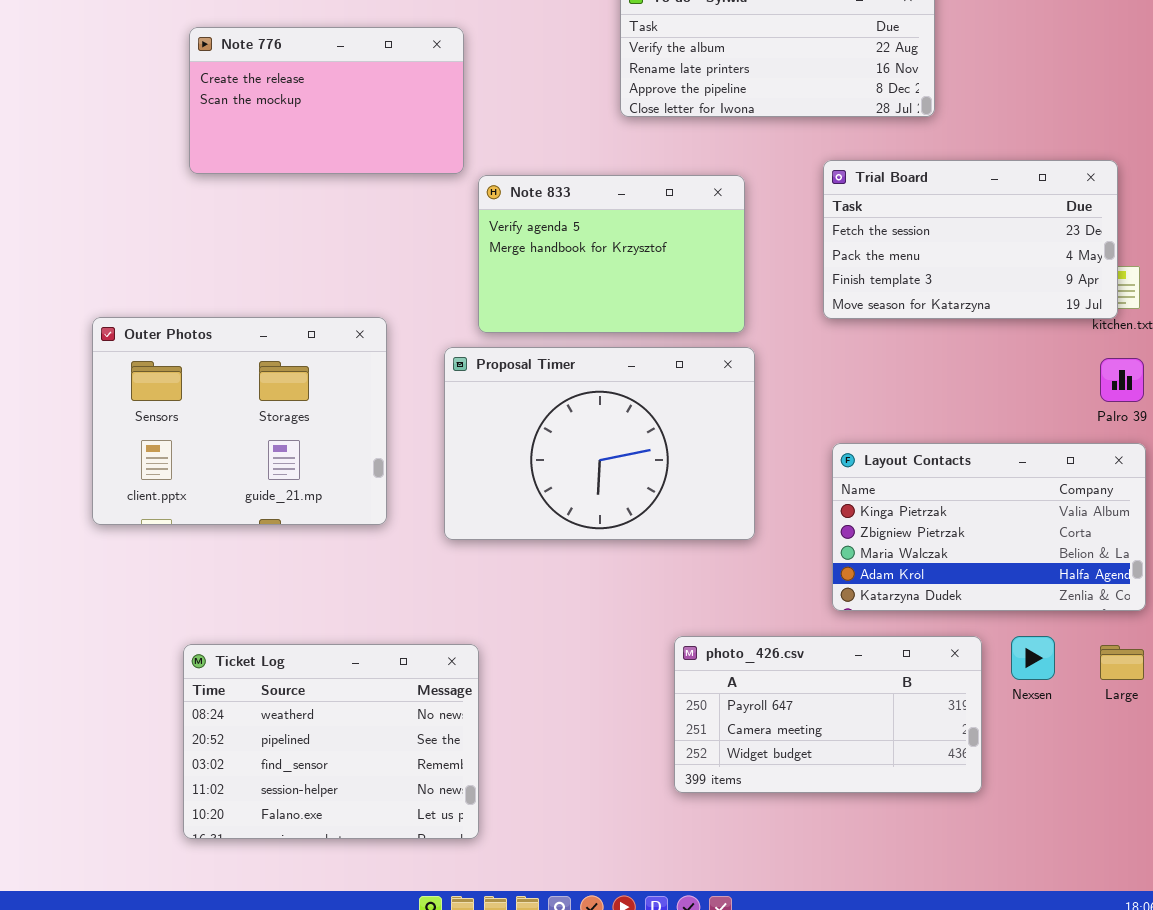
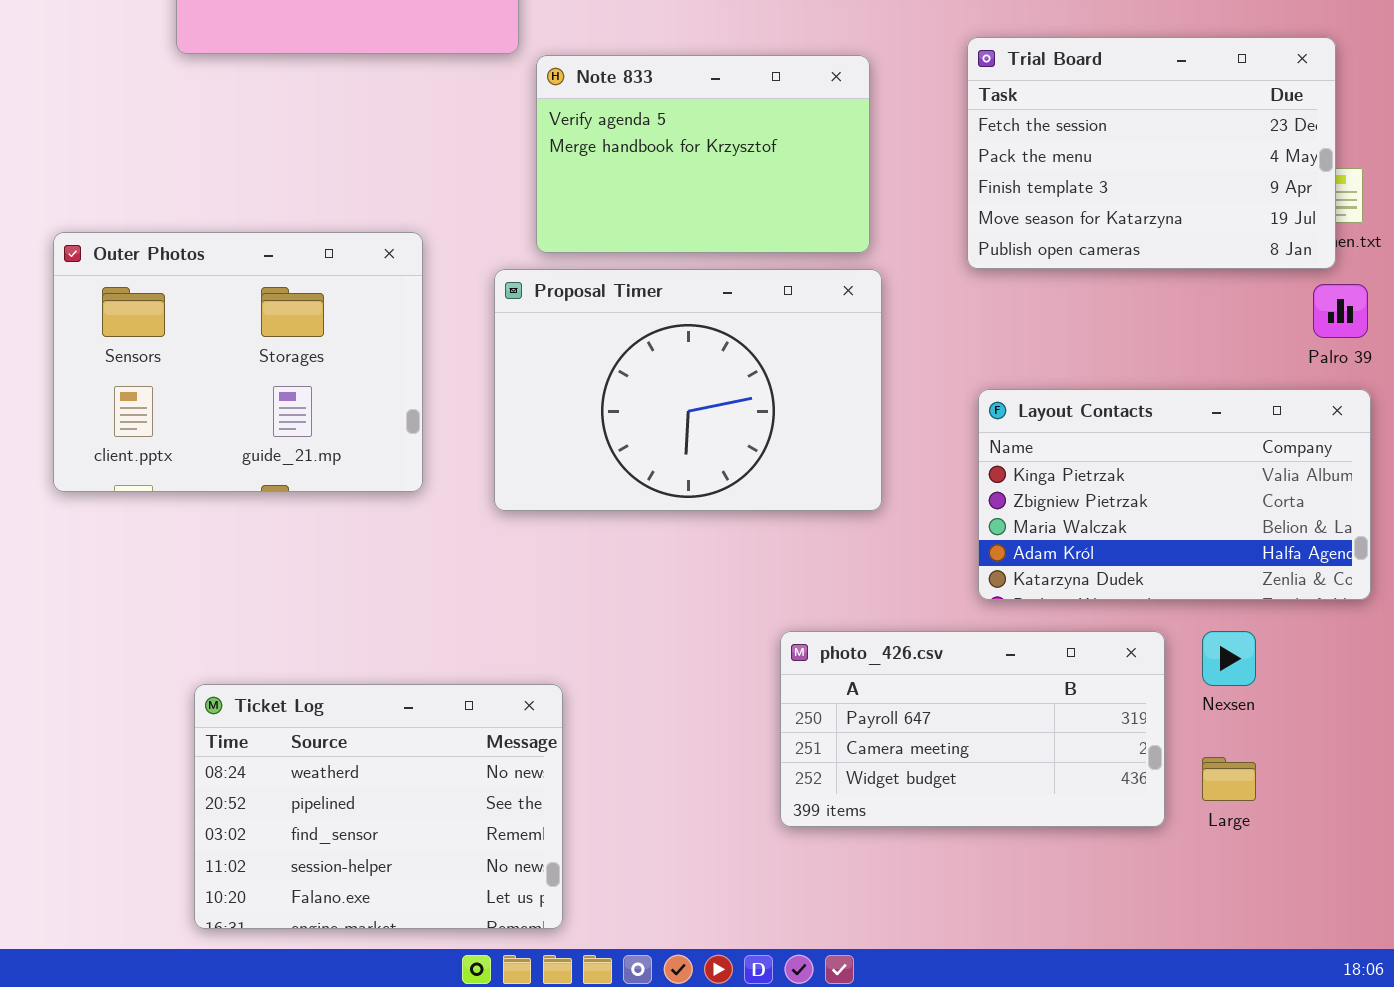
Trial Board: [823,160,1118,319] -> [967,37,1336,269], resized
Ticket Log: [183,644,479,839] -> [194,684,563,929], moved
Large: [1100,645,1144,680] -> [1202,757,1256,801], moved

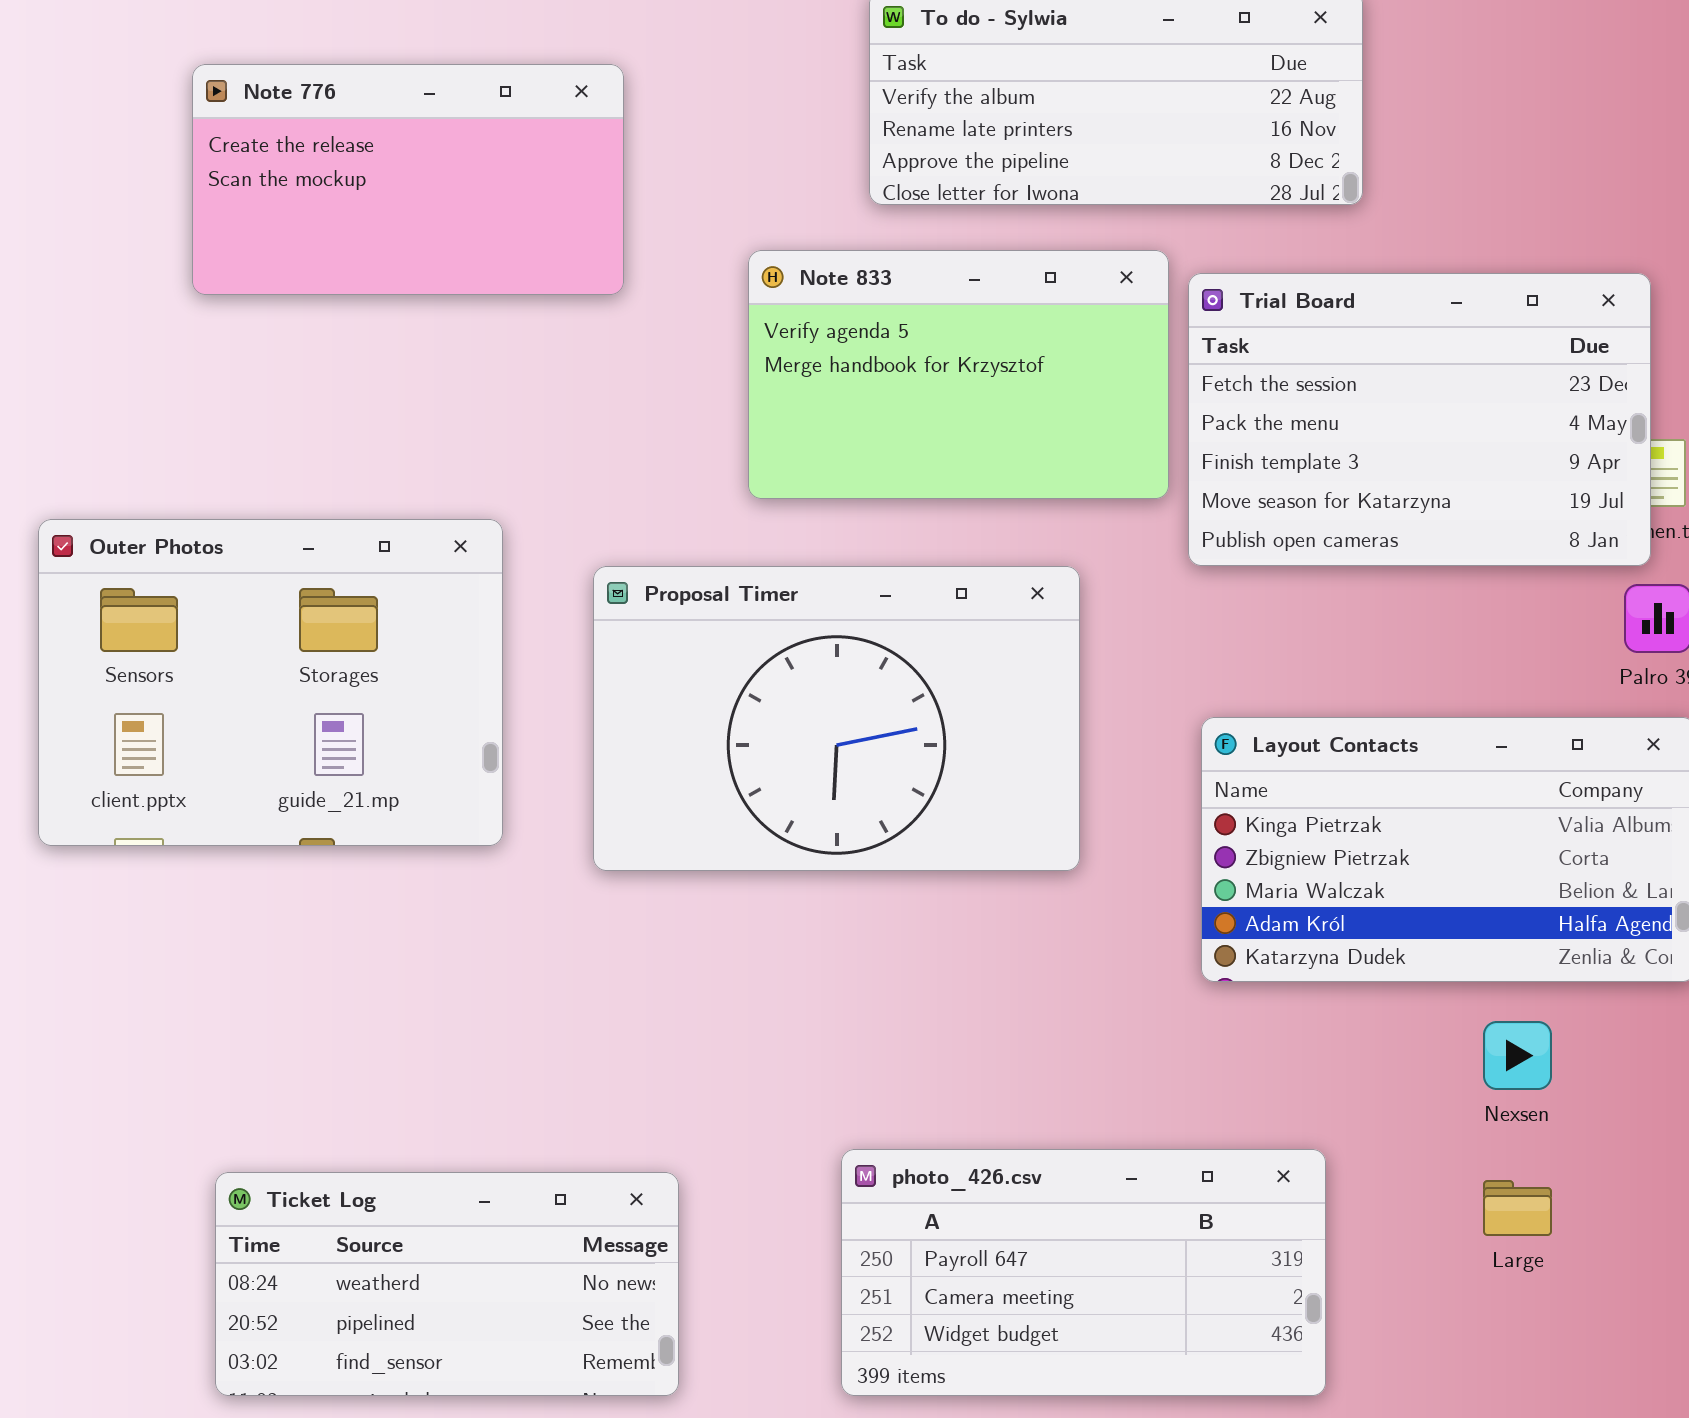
Note 833: [536,55,870,253] -> [748,250,1169,499], moved
photo_426.csv: [780,631,1165,827] -> [841,1149,1326,1396], moved
Ticket Log: [194,684,563,929] -> [215,1172,679,1396], resized

